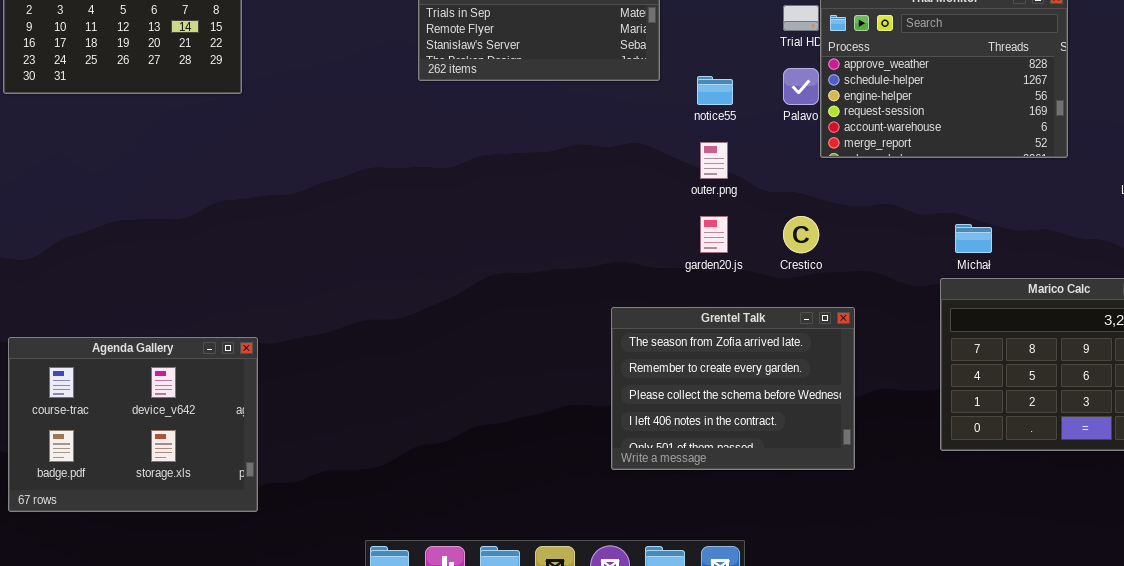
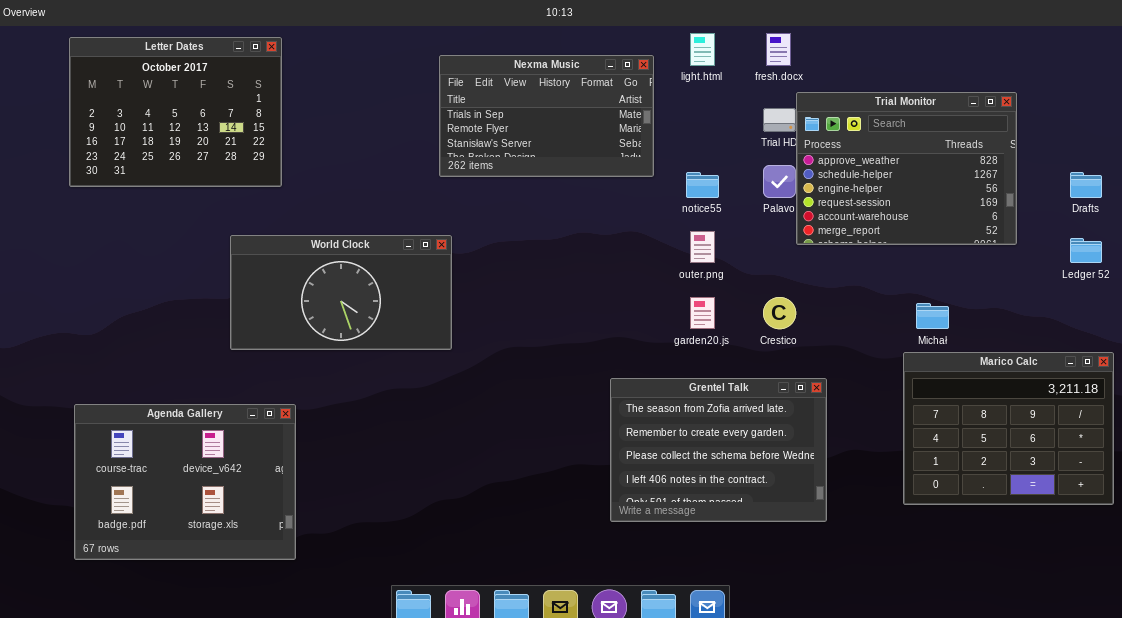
World Clock: none -> [230,235,452,350], opened

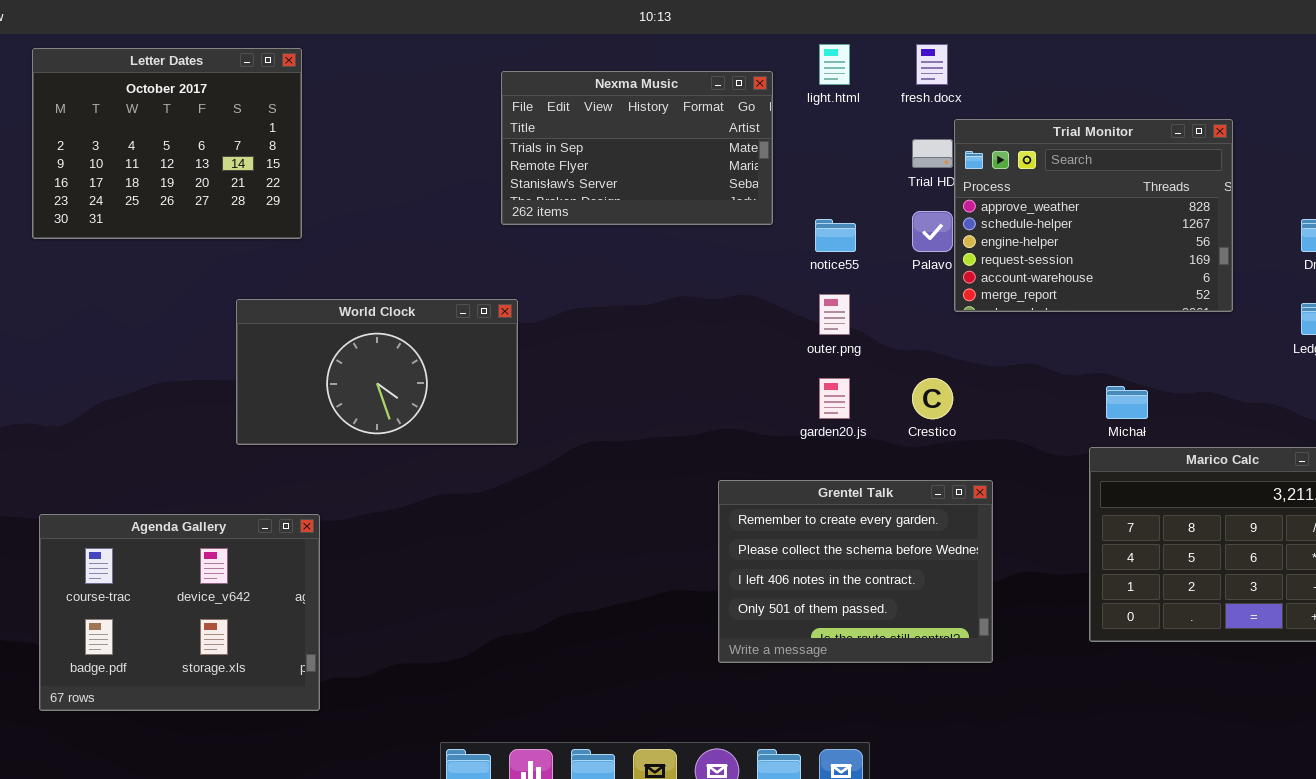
Grentel Talk: [610,378,827,522] -> [718,480,993,663], scrolled down 1 row

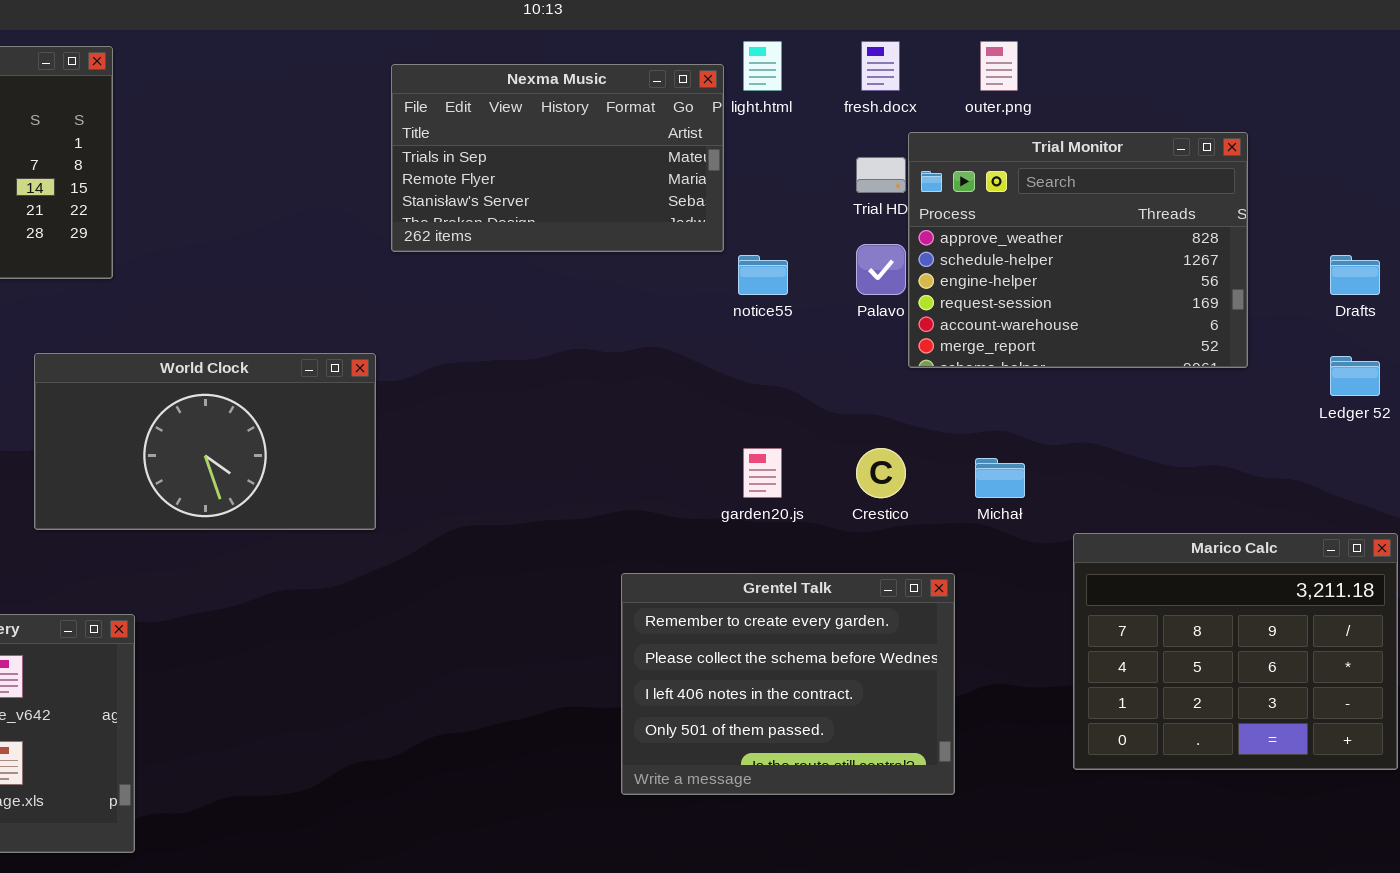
Nexma Music: [501,71,773,225] -> [391,64,724,252], moved
outer.png: [819,294,850,335] -> [980,41,1018,91], moved
Michał: [1106,386,1148,419] -> [975,458,1025,498], moved

